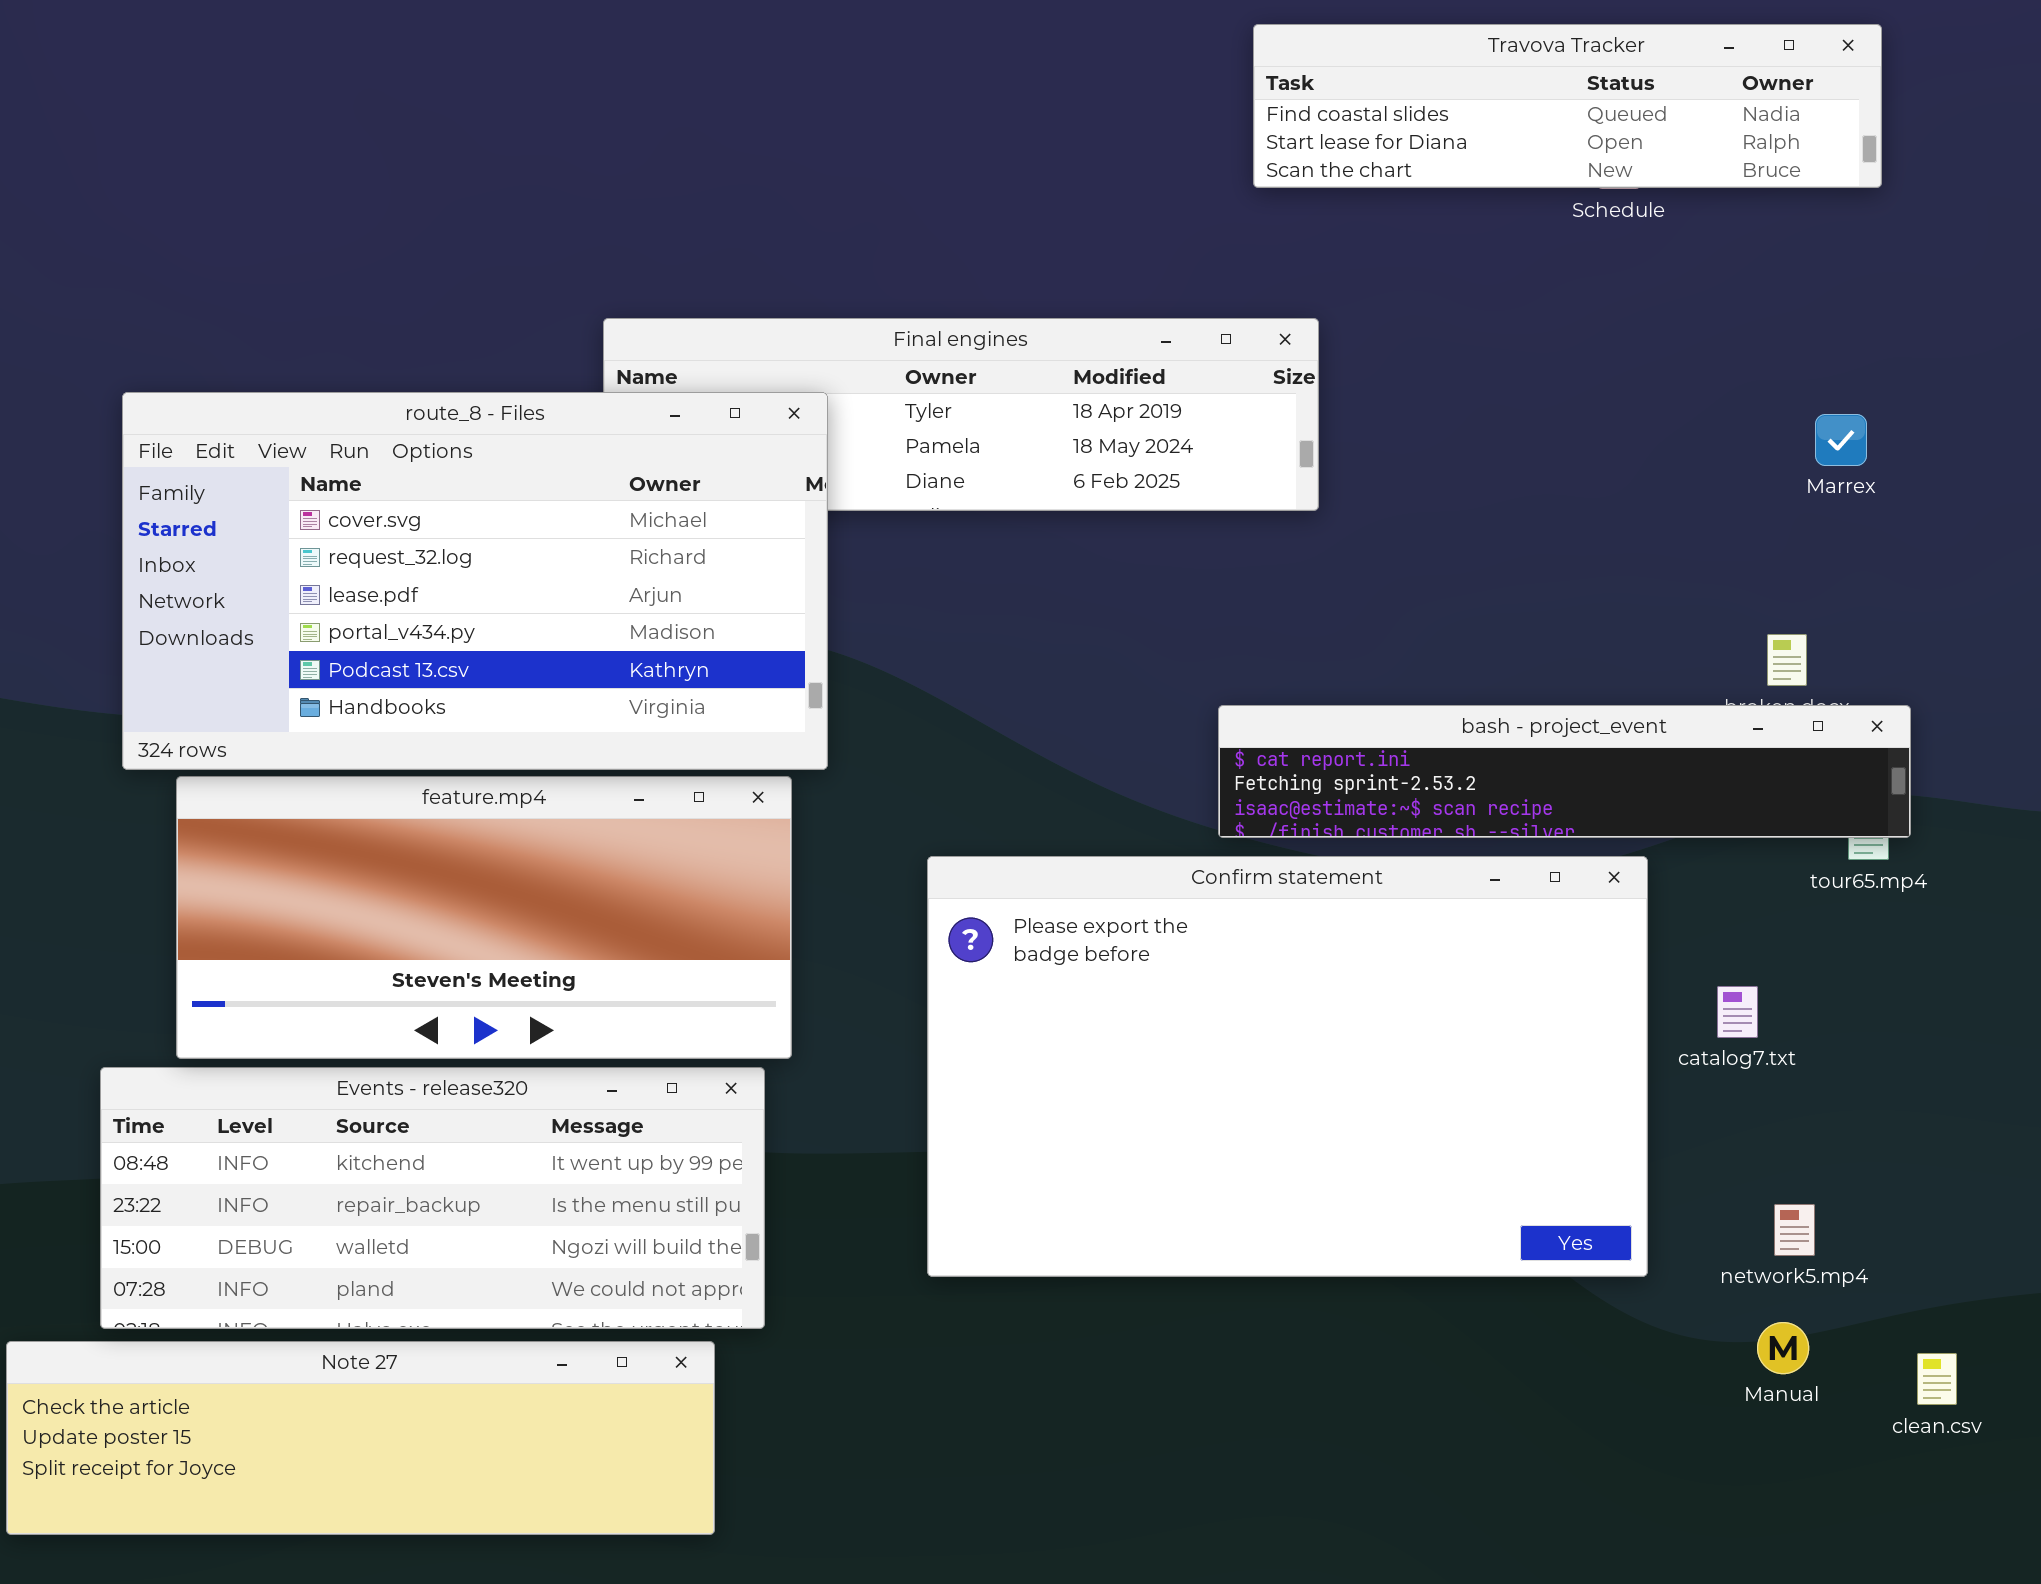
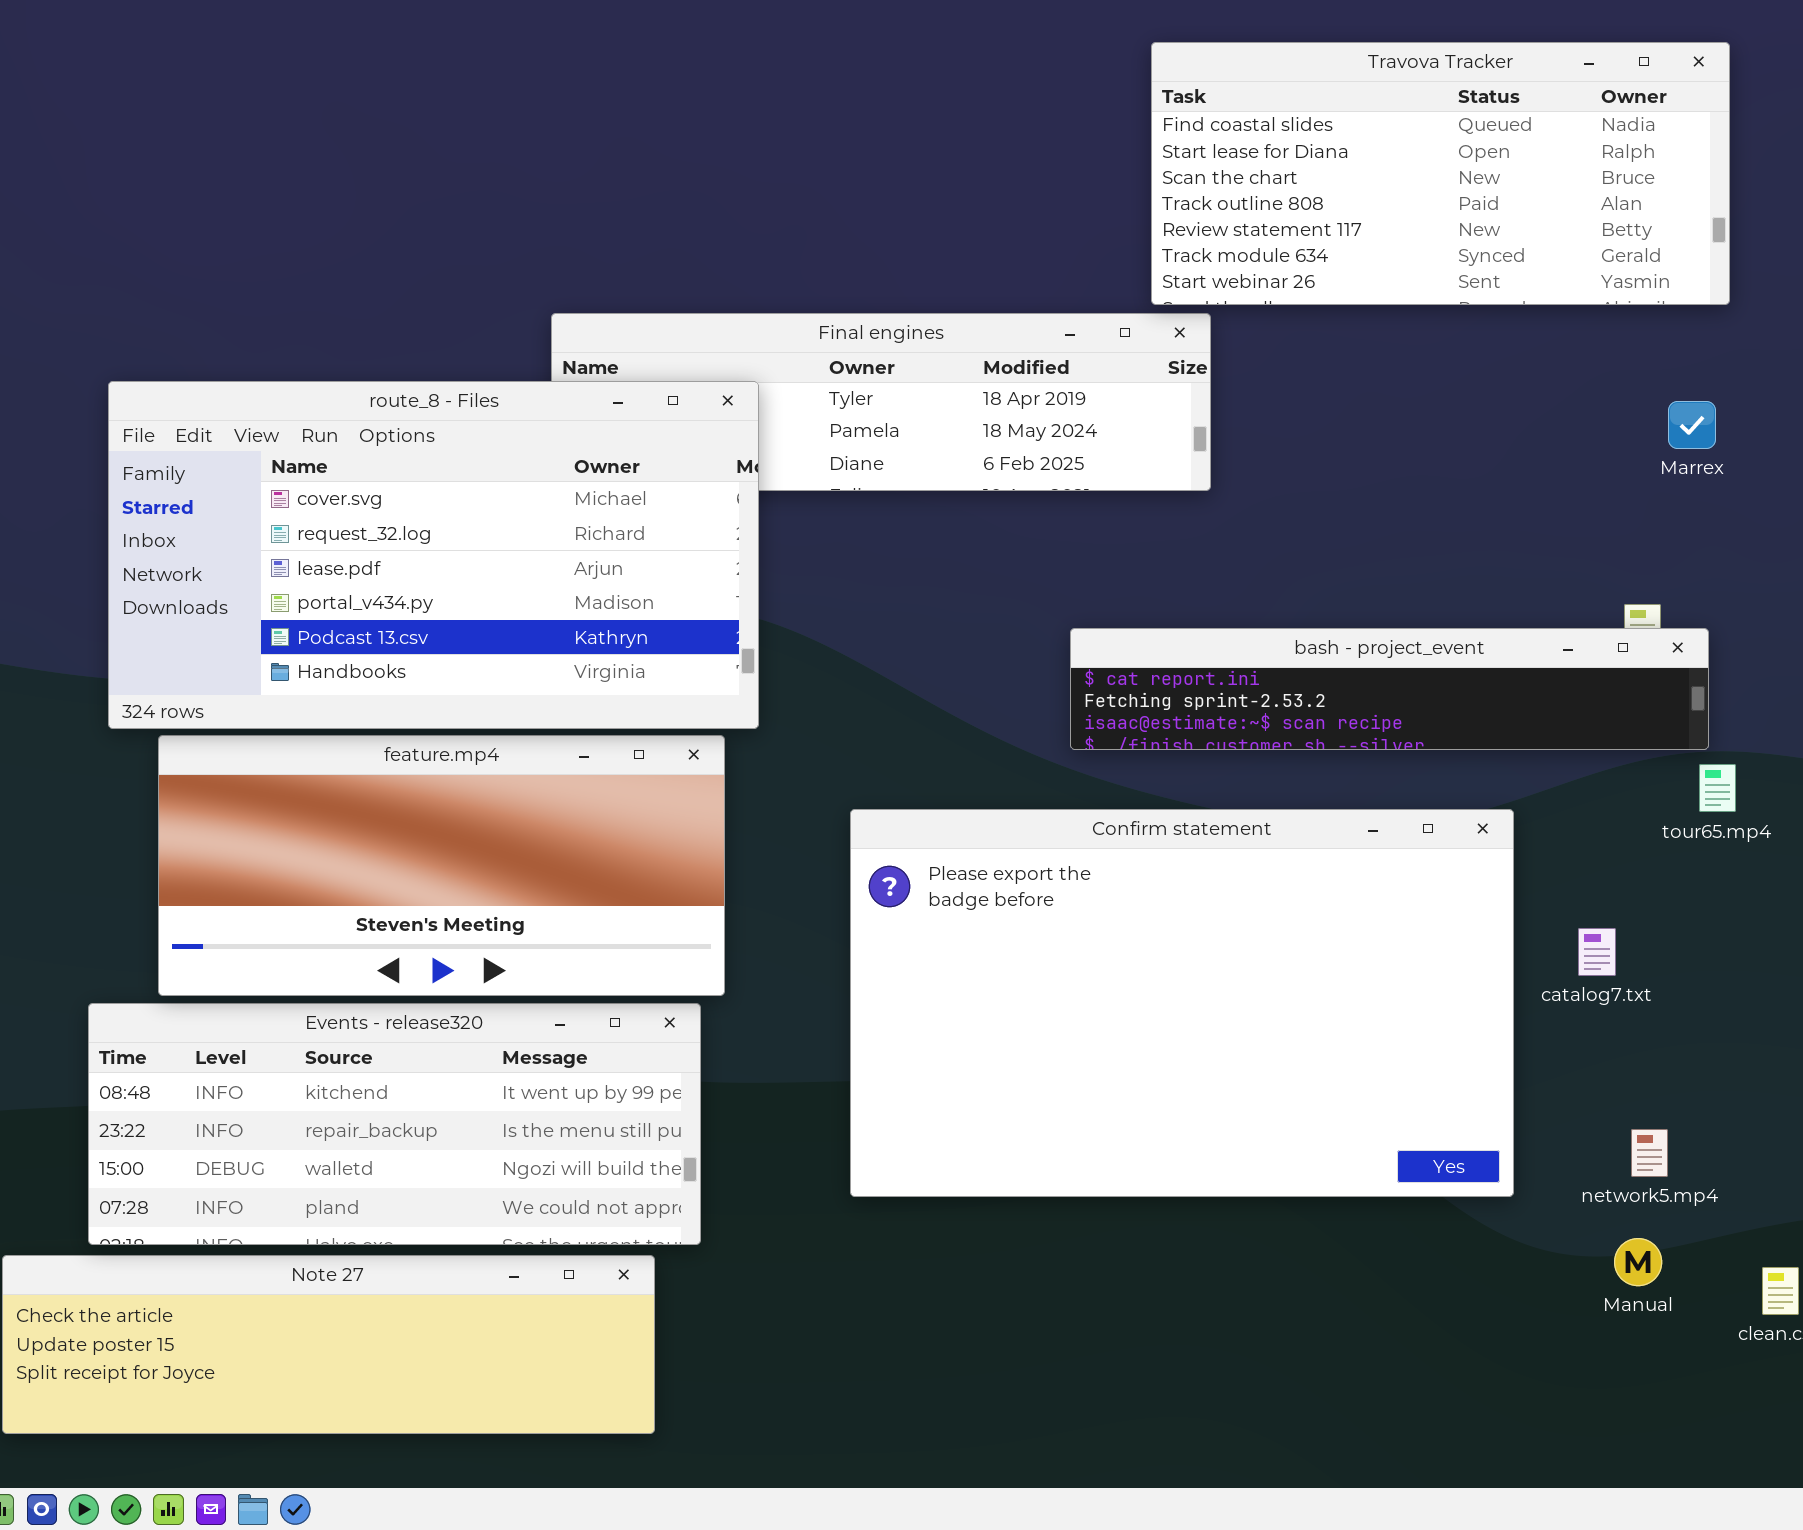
Travova Tracker: [1253,24,1882,188] -> [1151,42,1730,305], resized
bash - project_event: [1218,705,1911,838] -> [1070,628,1709,750], moved

